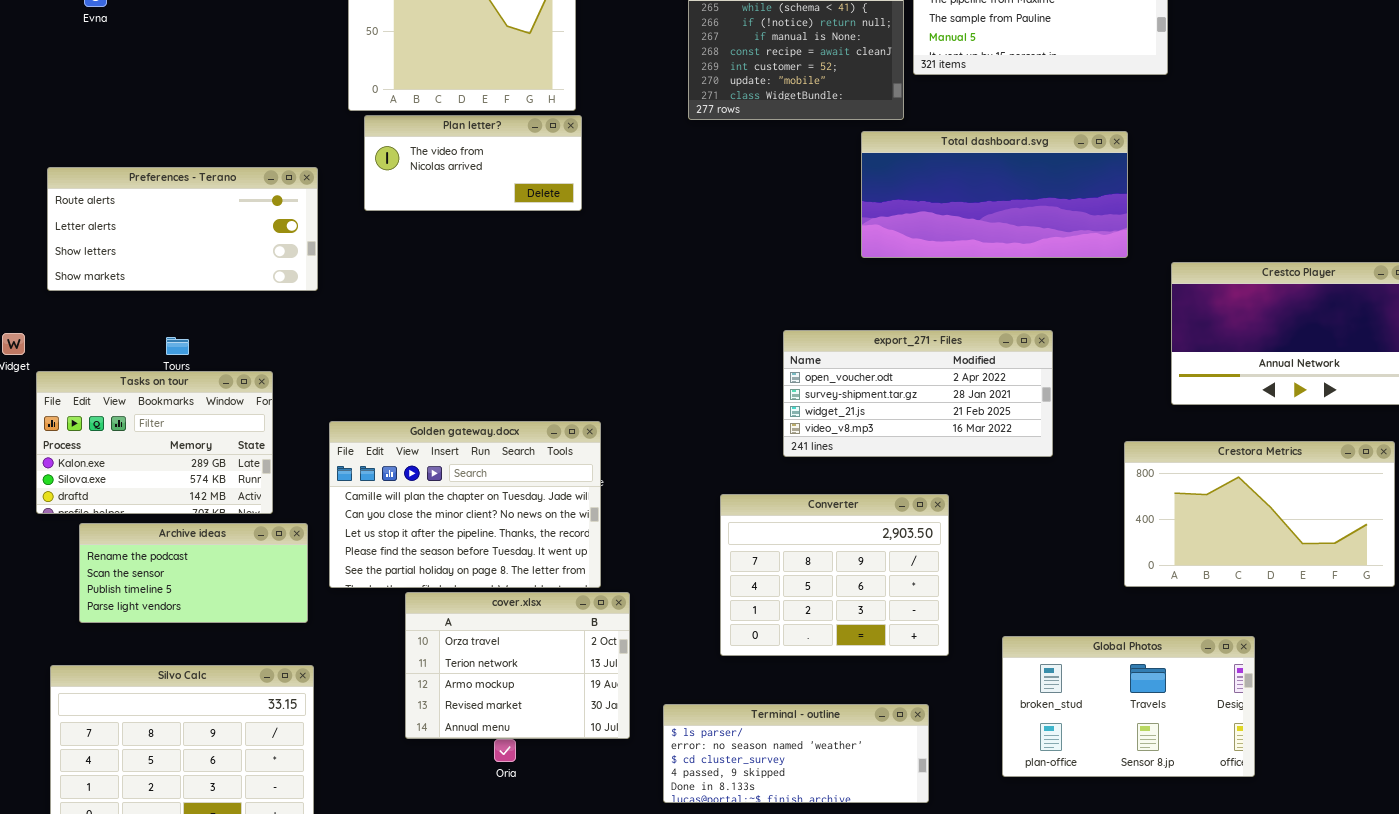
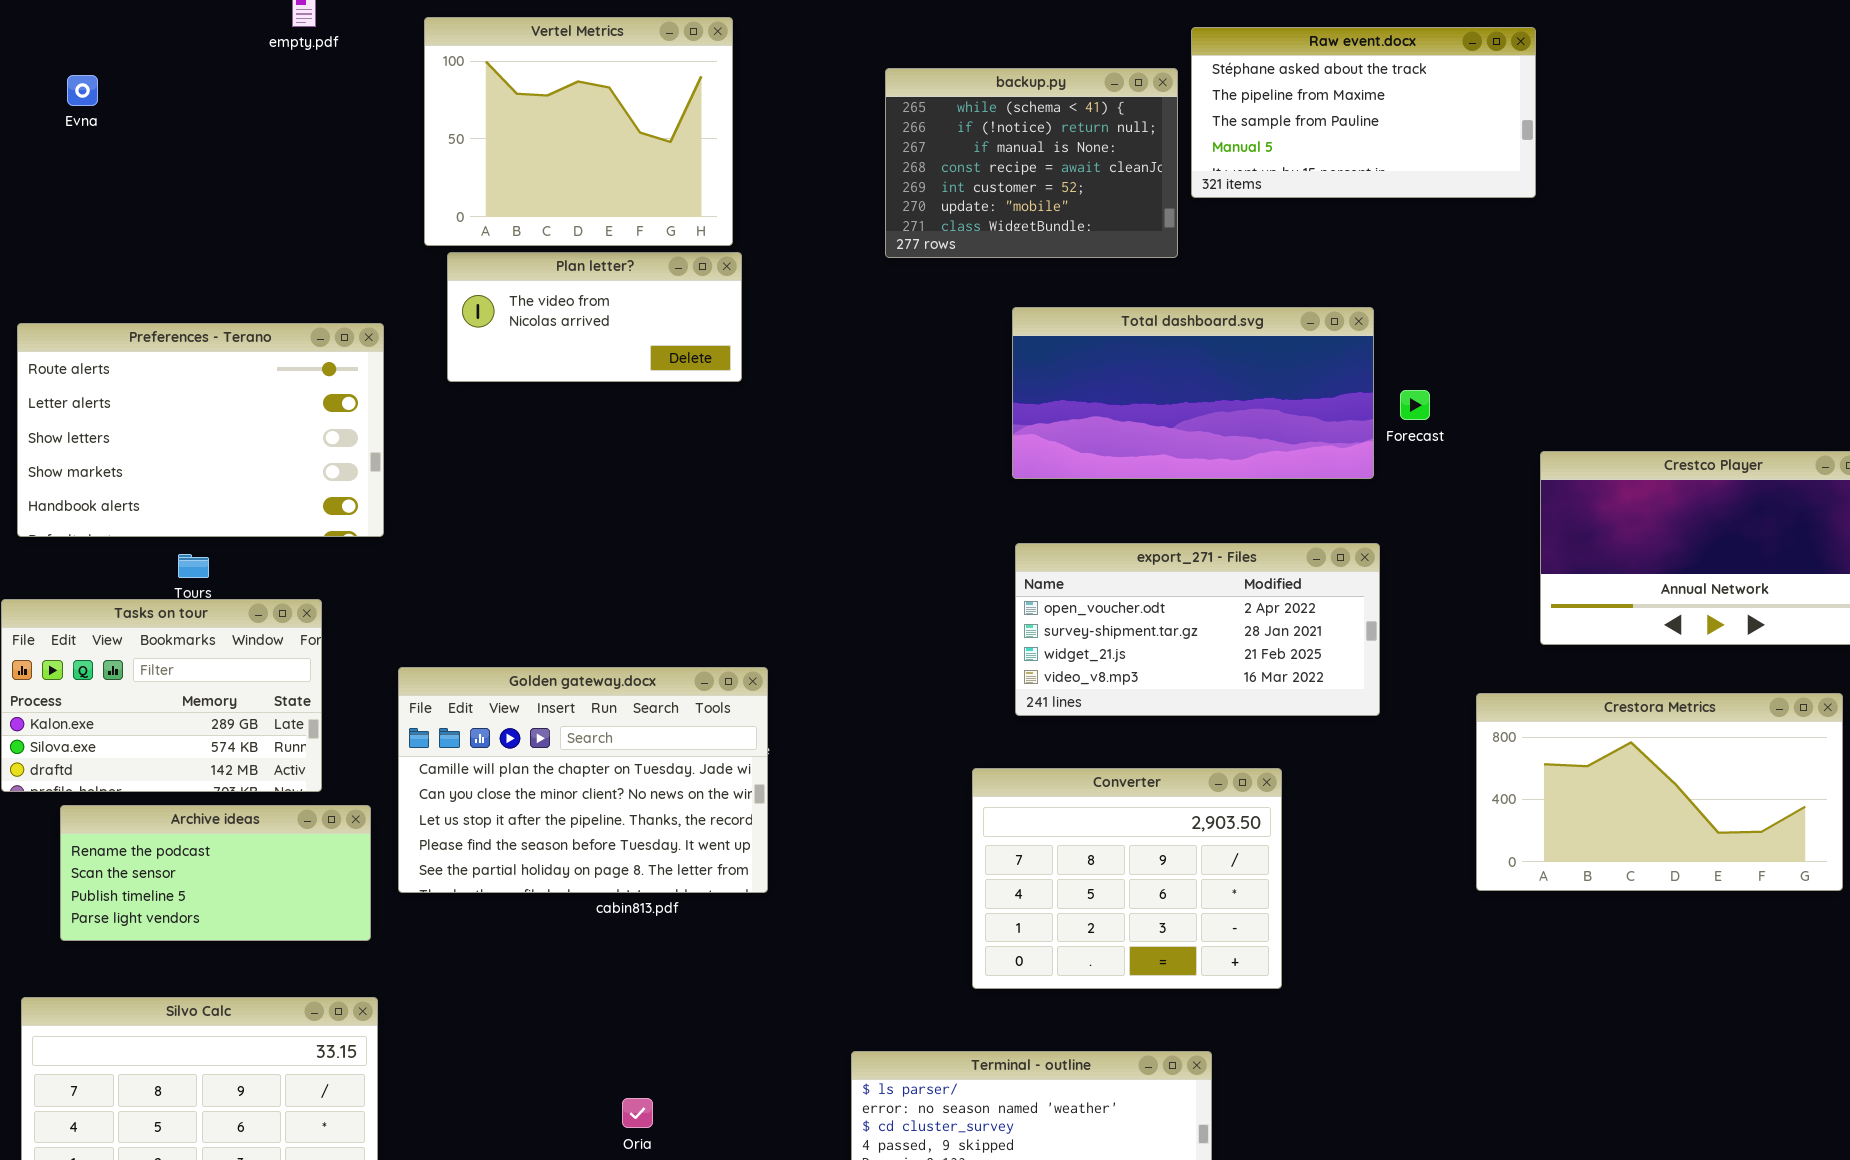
Total dashboard.svg: [861,131,1128,258] -> [1012,307,1374,479], moved
Preferences - Terano: [47,167,318,291] -> [17,323,384,537], resized
Converter: [720,494,949,656] -> [972,768,1282,989], moved
cover.xlsx: [405,592,630,739] -> none, closed
Global Photos: [1002,636,1255,777] -> none, closed

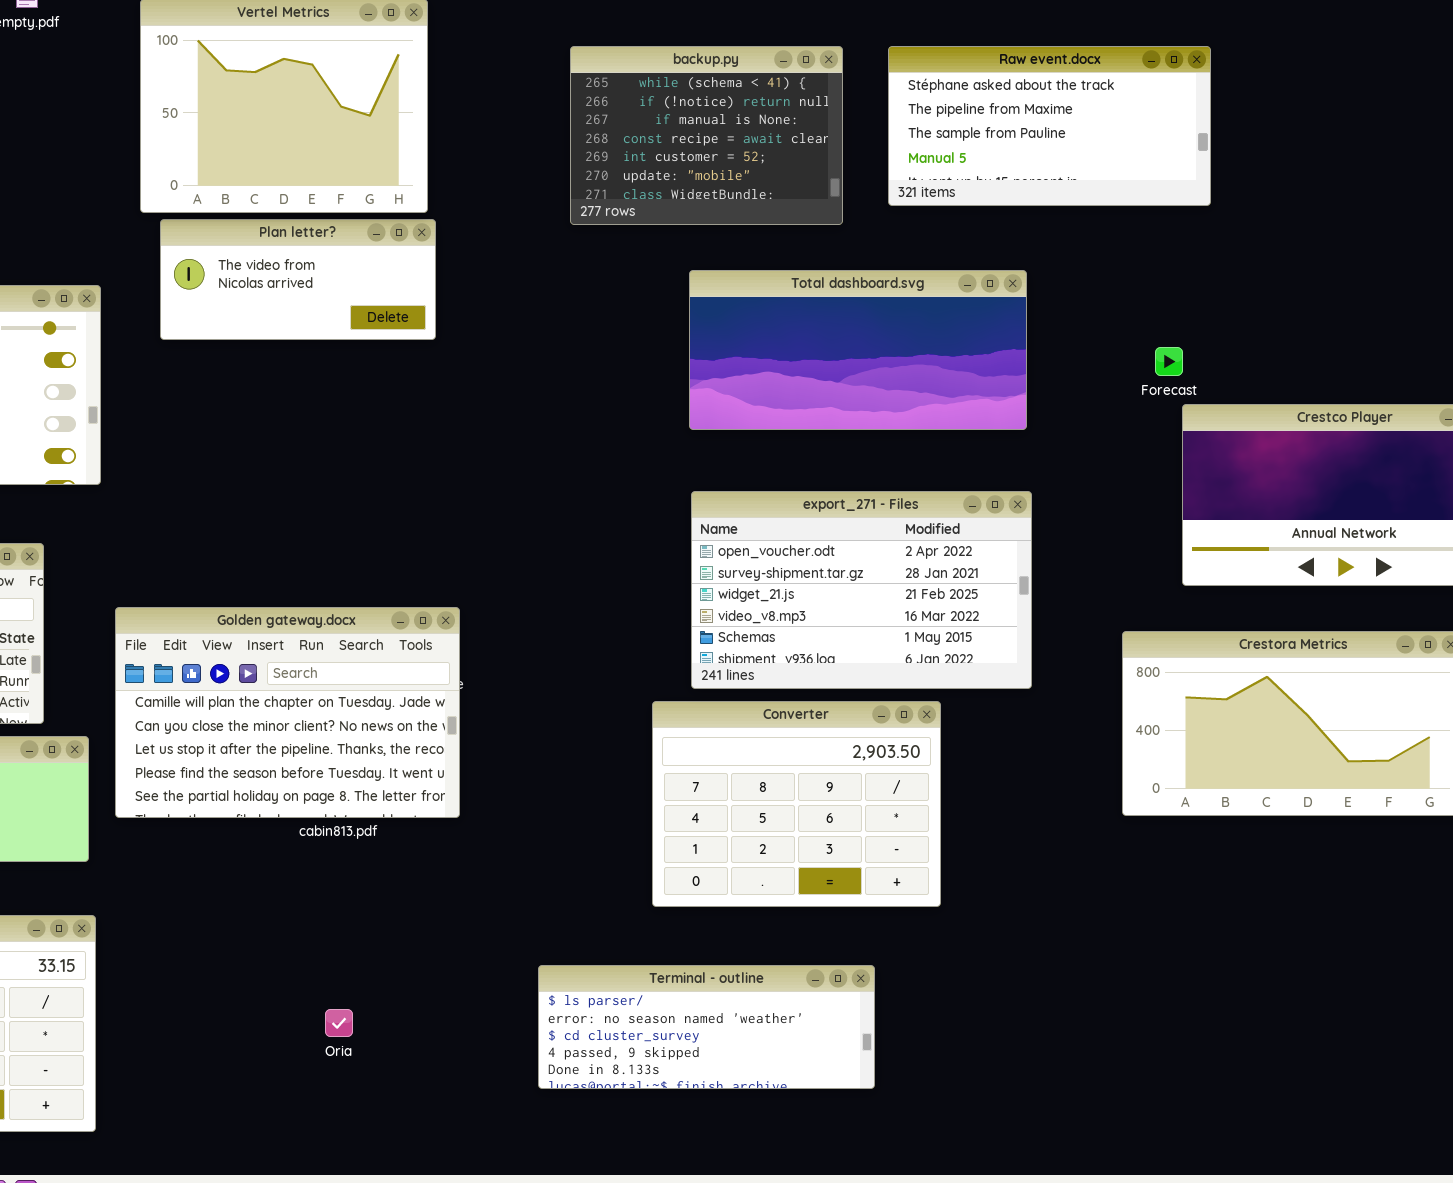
Raw event.docx: [1191,27,1536,198] -> [888,46,1211,206], moved
Forecast: [1400,390,1430,420] -> [1155,347,1183,376], moved
export_271 - Files: [1015,543,1380,716] -> [691,491,1032,689], resized

